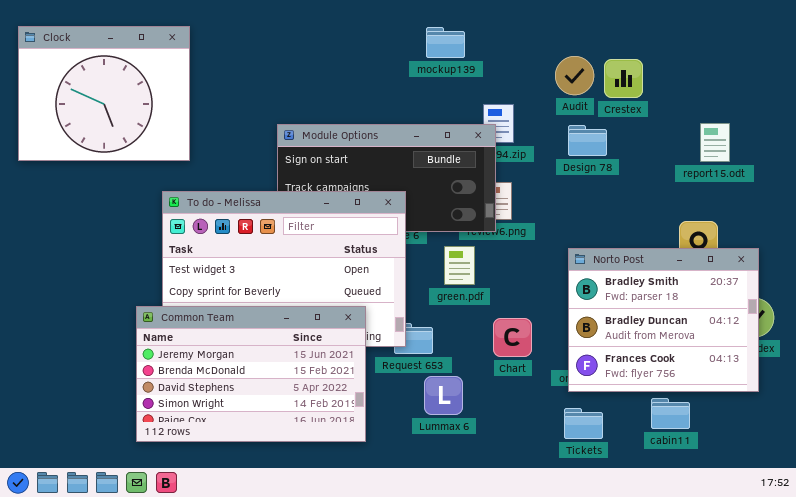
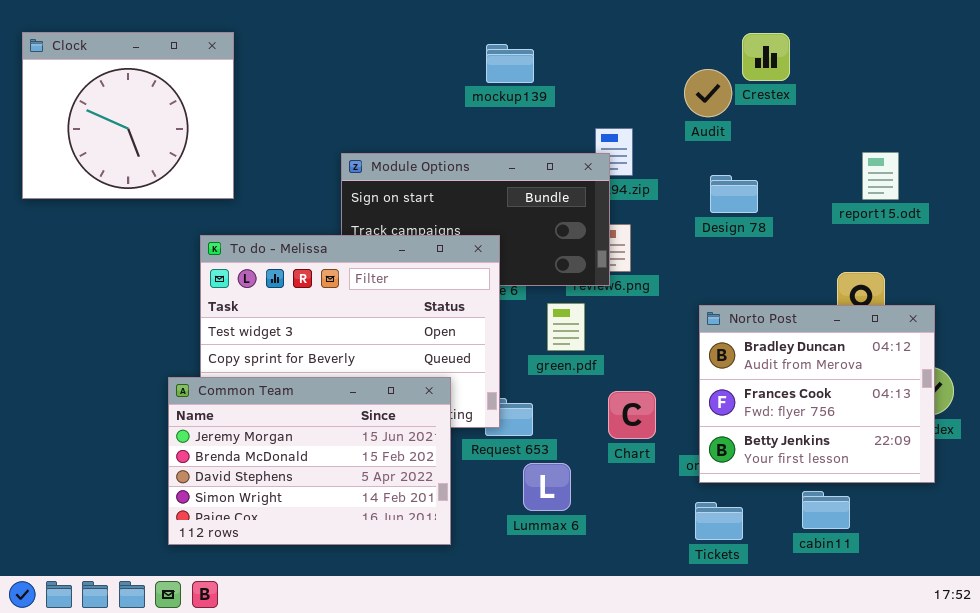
mockup139: [426,27,465,58] -> [486,44,534,83], moved
Crestex: [604,59,643,98] -> [742,33,790,81], moved
Design 78: [568,125,607,156] -> [710,175,758,213], moved
Norto Post: [568,248,759,392] -> [699,305,935,483], scrolled down 1 row

